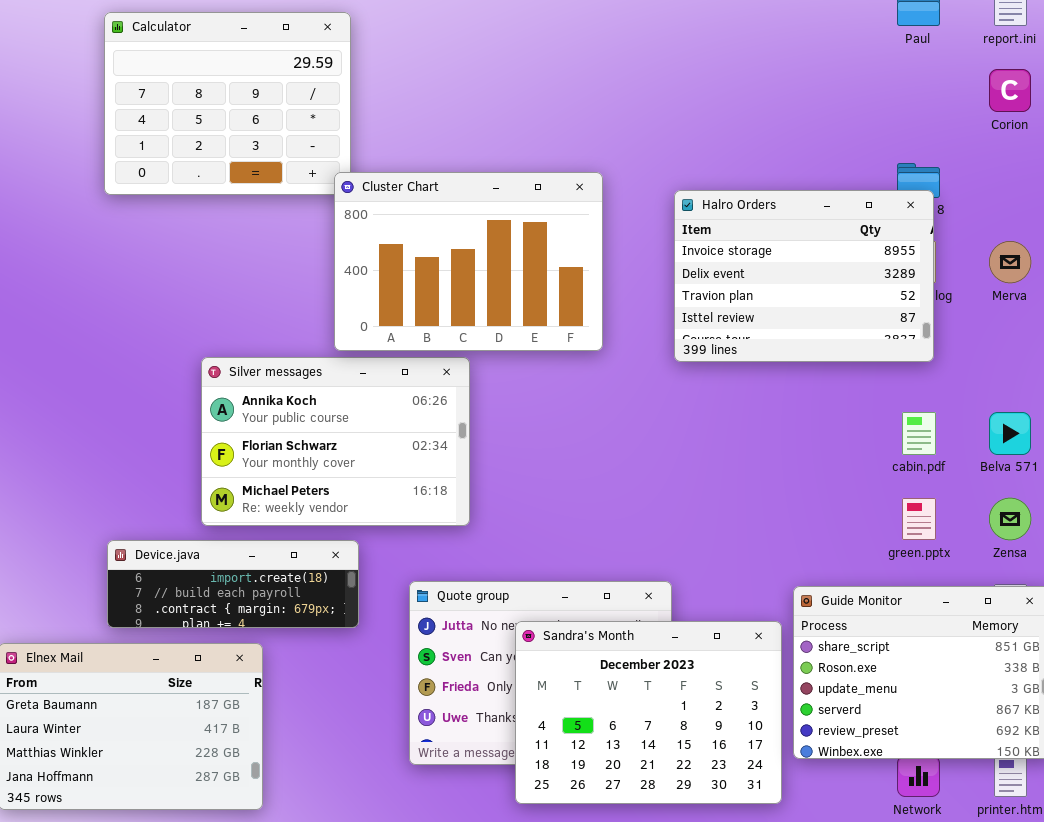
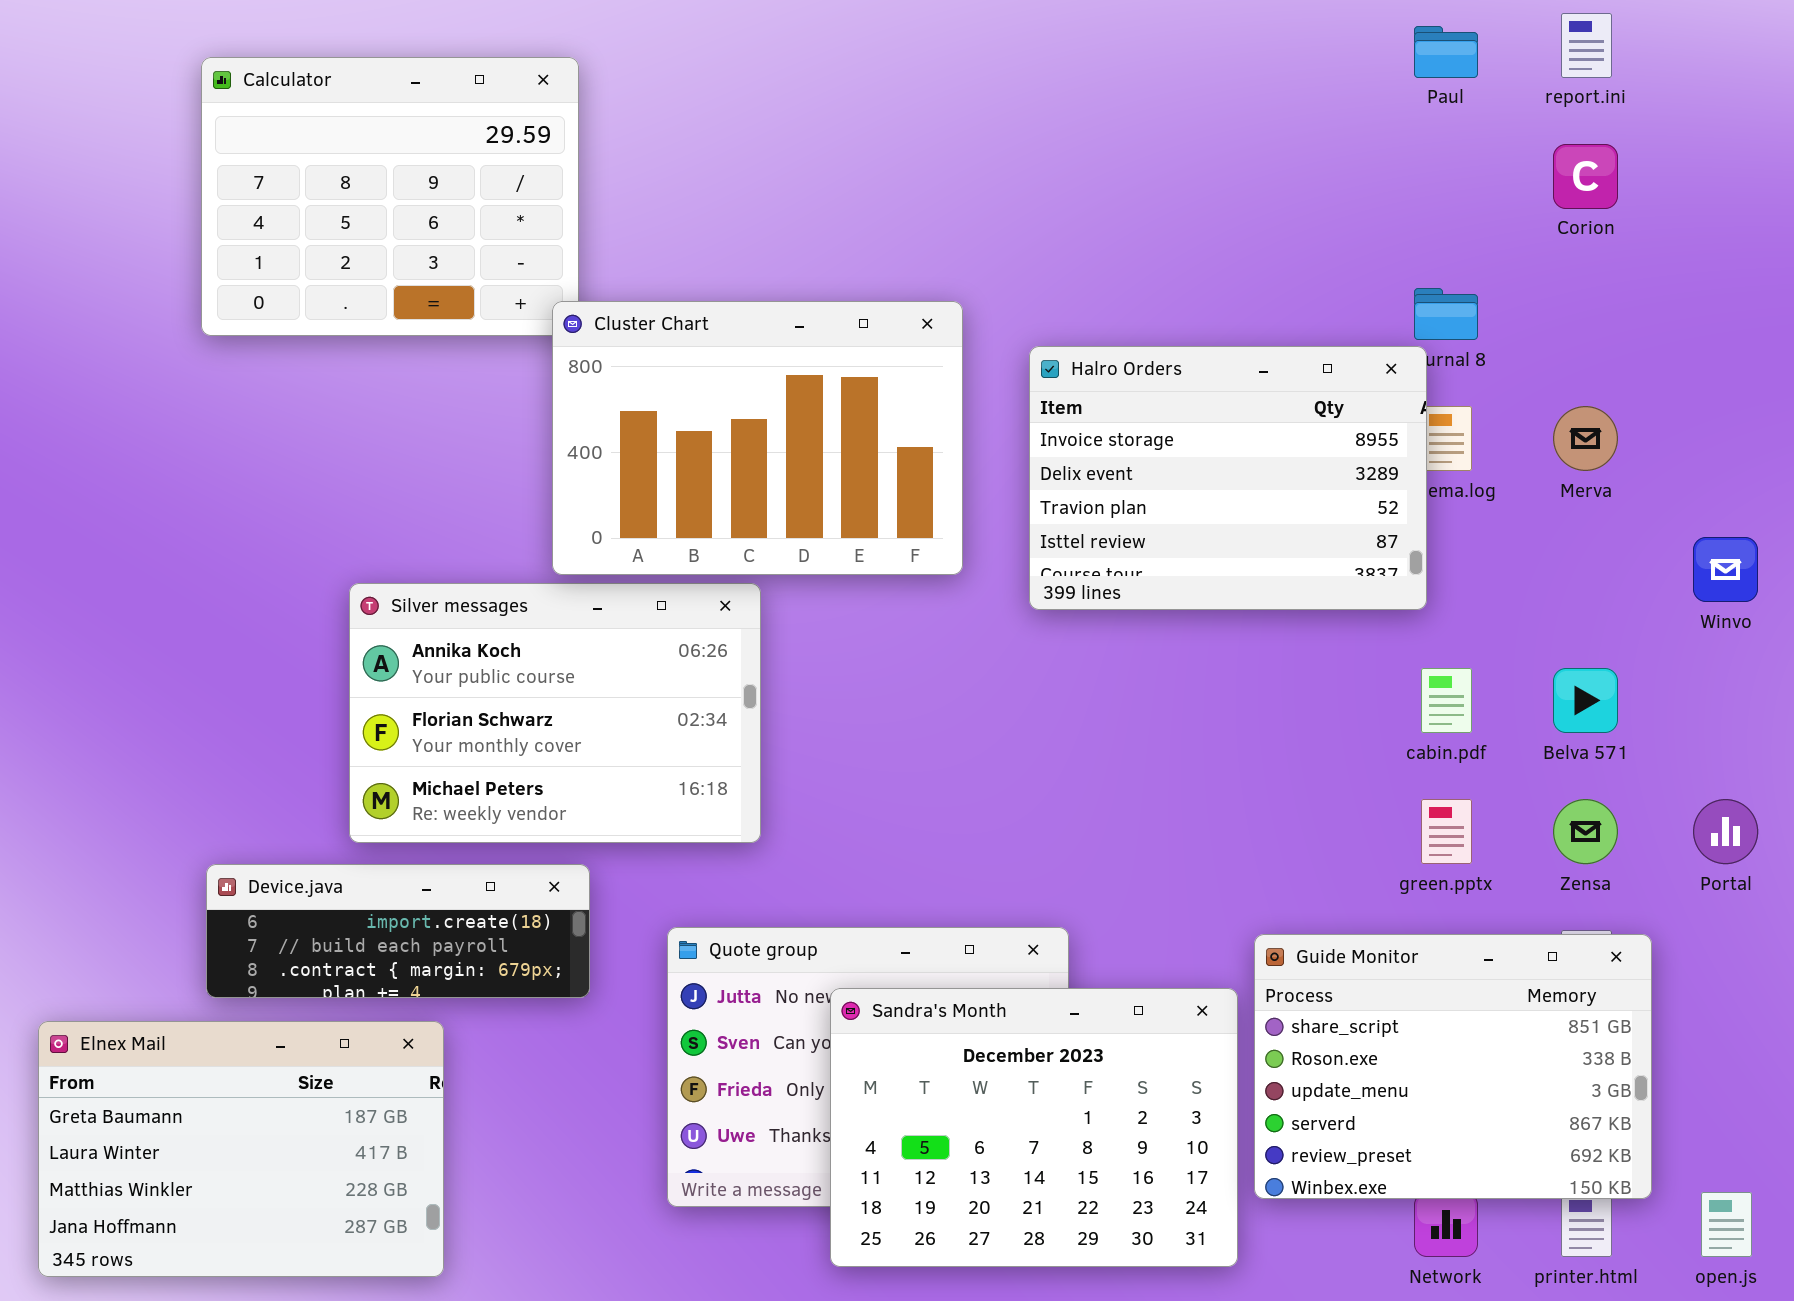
Halro Orders: [674,190,934,362] -> [1029,346,1427,610], moved

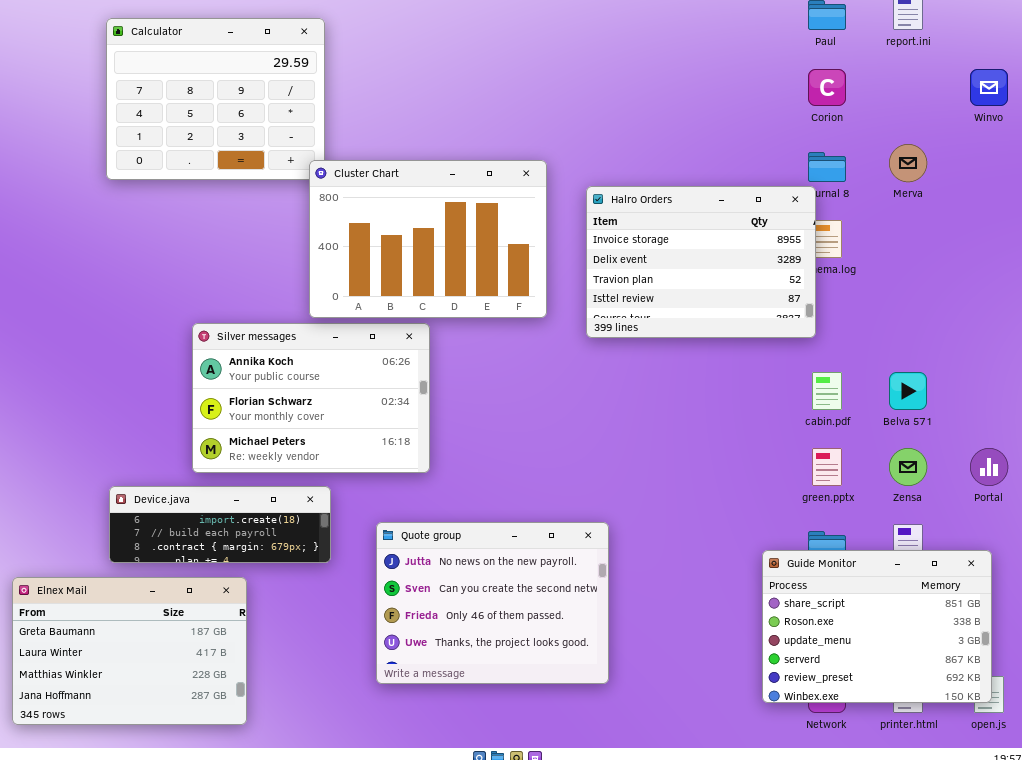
Corion: [1553,144,1618,209] -> [808,69,846,106], moved
Merva: [1553,406,1618,471] -> [889,144,927,182], moved
Winvo: [1693,537,1758,602] -> [970,69,1008,106], moved
Guide Monitor: [1254,934,1652,1199] -> [762,550,992,703], moved
Sandra's Month: [830,988,1238,1267] -> none, closed

